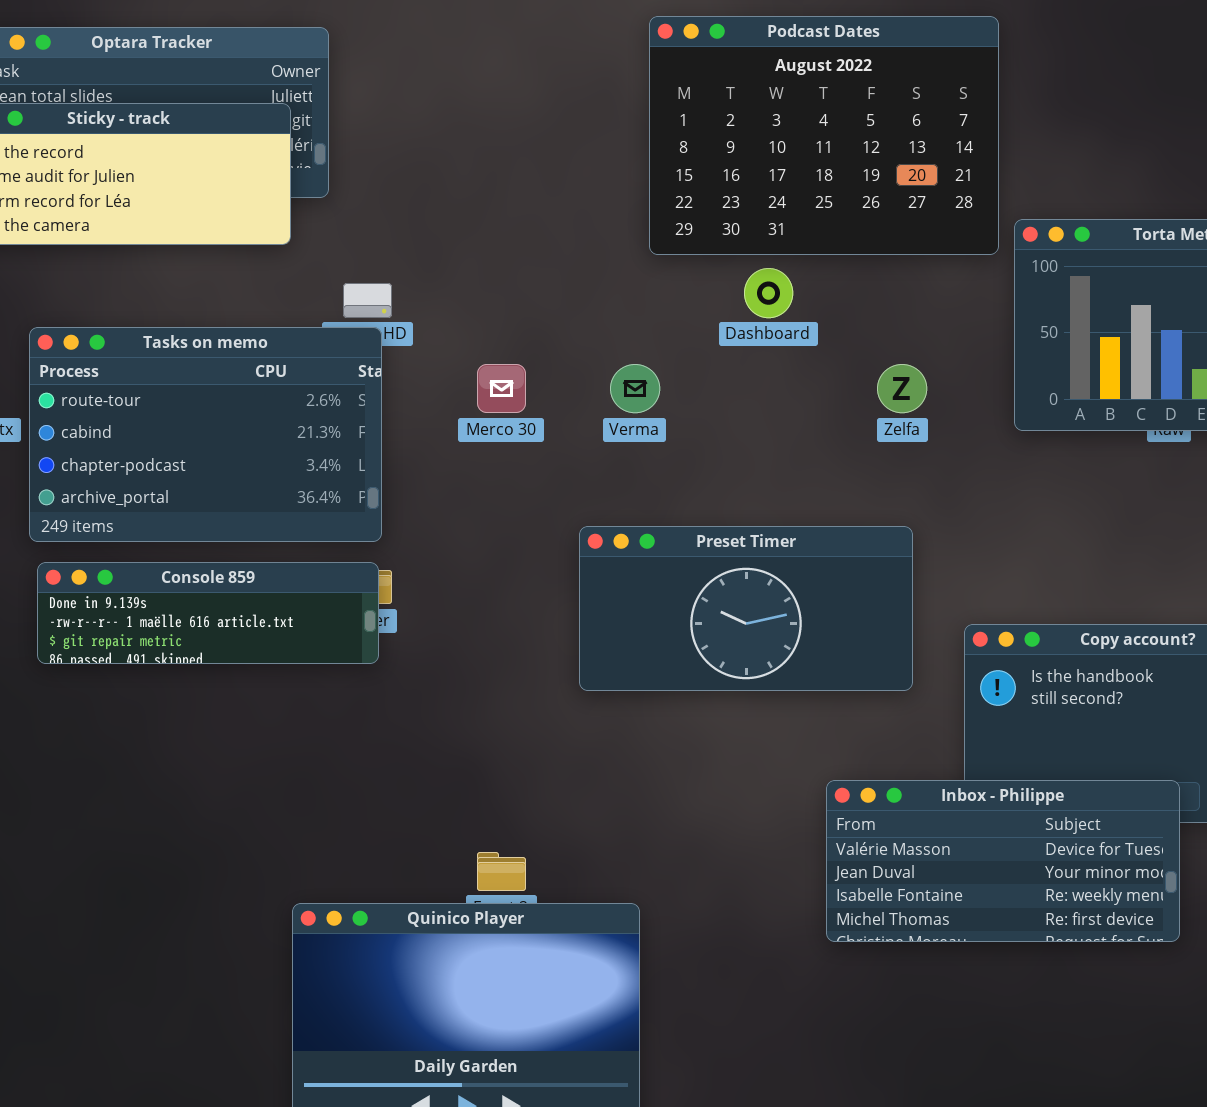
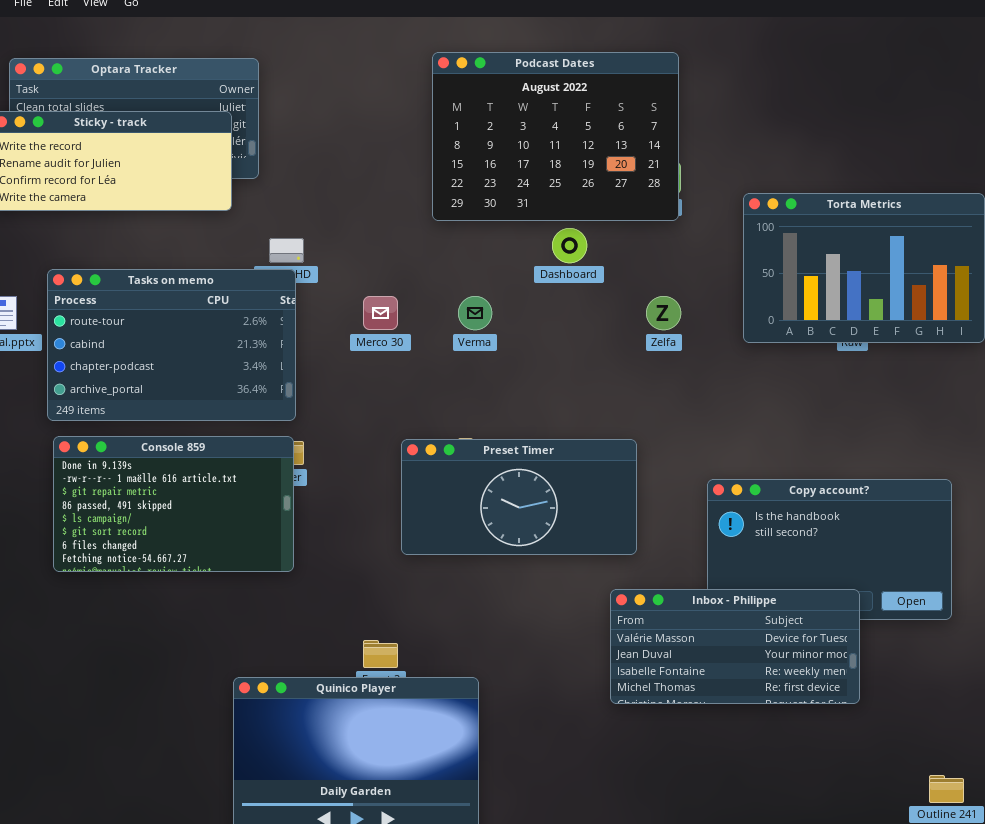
Podcast Dates: [649,16,999,255] -> [432,52,679,221], moved
Preset Timer: [579,526,913,691] -> [401,439,637,555], moved
Console 859: [37,562,379,664] -> [53,436,294,572], resized

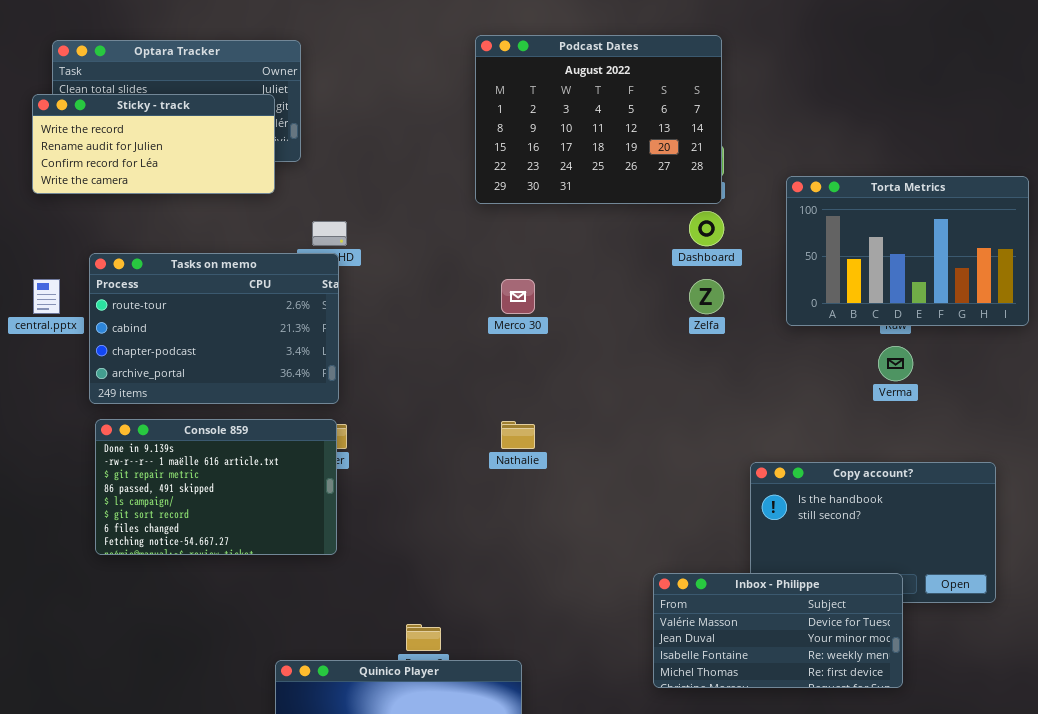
Dashboard: [552,228,587,263] -> [689,211,724,246], moved
Merco 30: [363,296,398,330] -> [501,279,535,314], moved
Verma: [458,296,492,330] -> [878,346,913,381], moved
Preset Timer: [401,439,637,555] -> none, closed

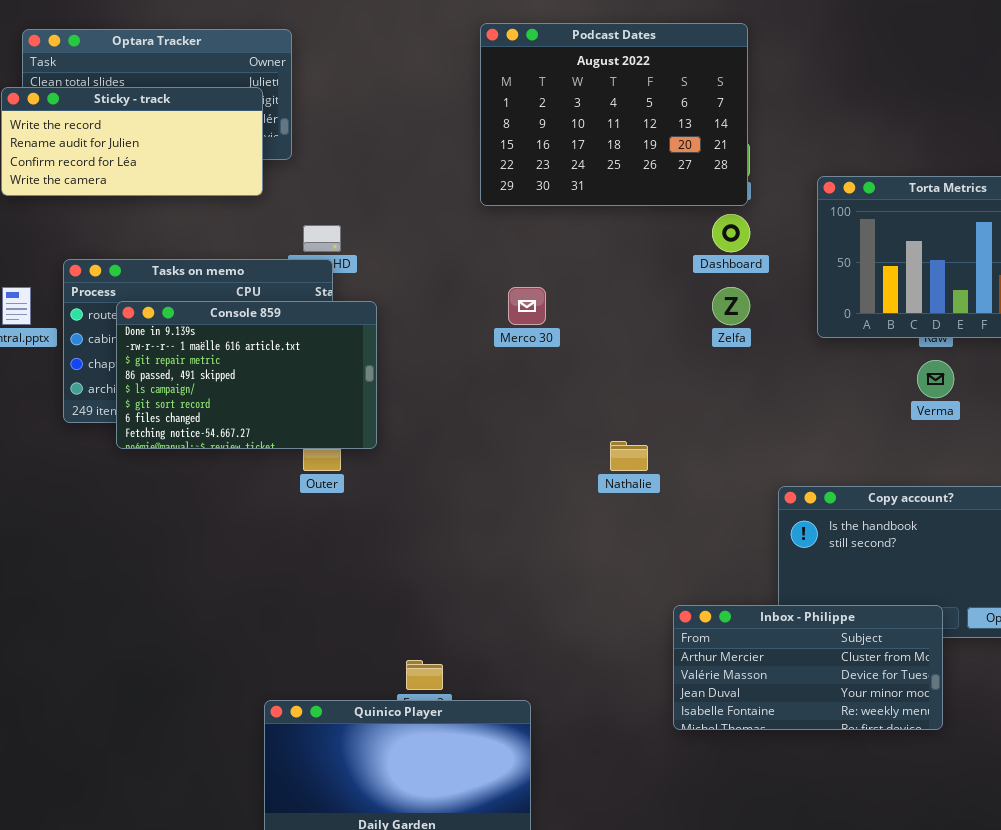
Console 859: [95,419,337,555] -> [116,301,377,449], moved
Nathalie: [501,421,535,449] -> [610,441,648,471], moved
Inbox - Philippe: [653,573,903,688] -> [673,605,943,730], scrolled up 1 row

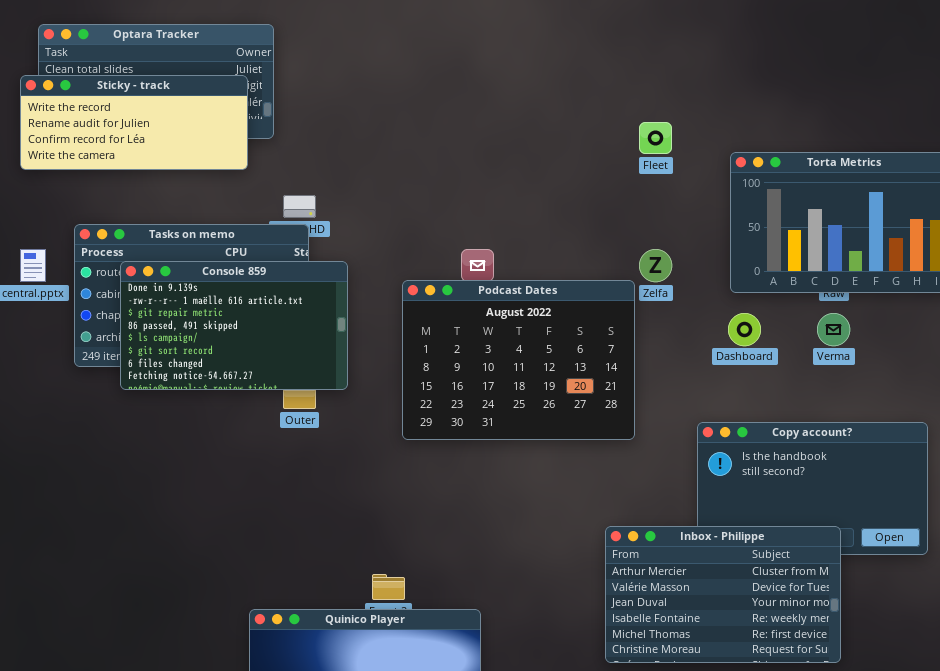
Podcast Dates: [480,23,748,206] -> [402,280,635,440], moved
Dashboard: [712,214,750,252] -> [728,313,761,346], moved
Inbox - Philippe: [673,605,943,730] -> [605,526,841,663], resized

